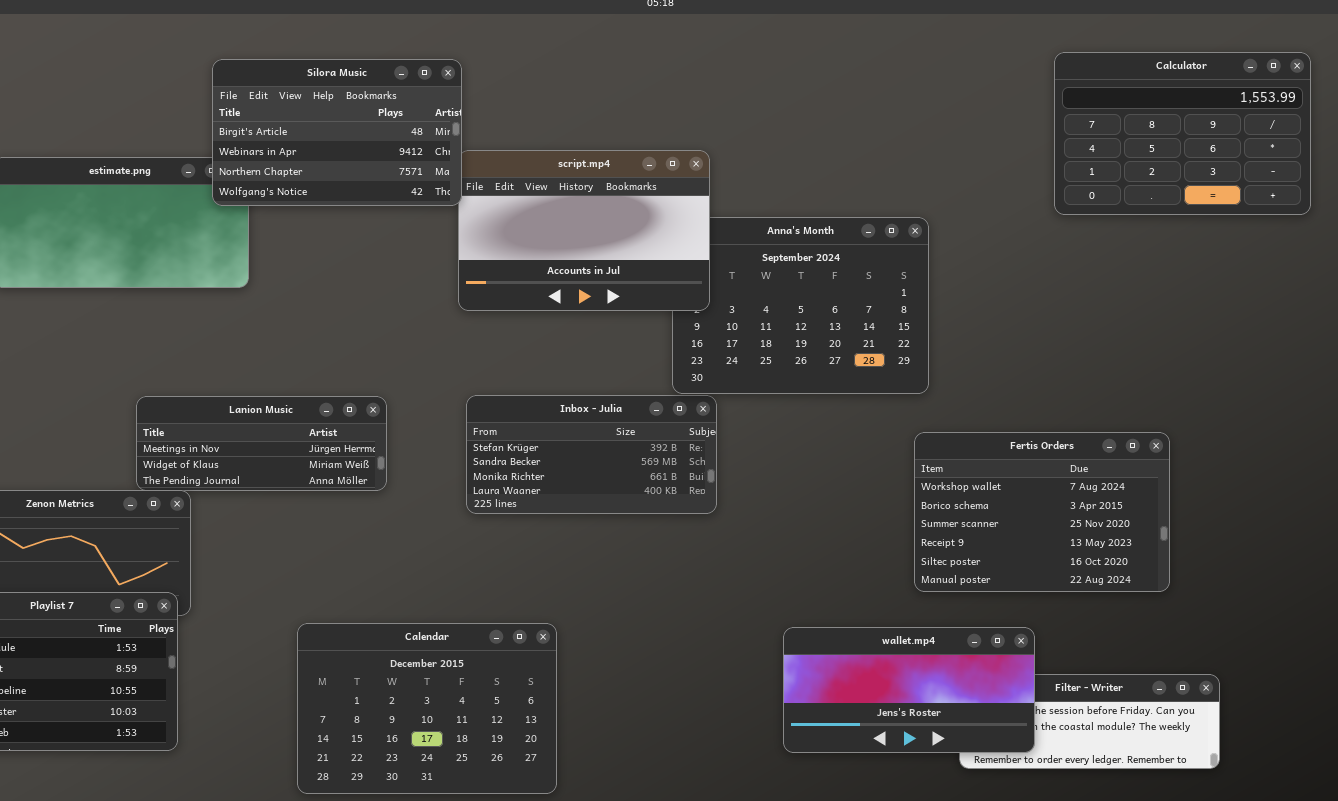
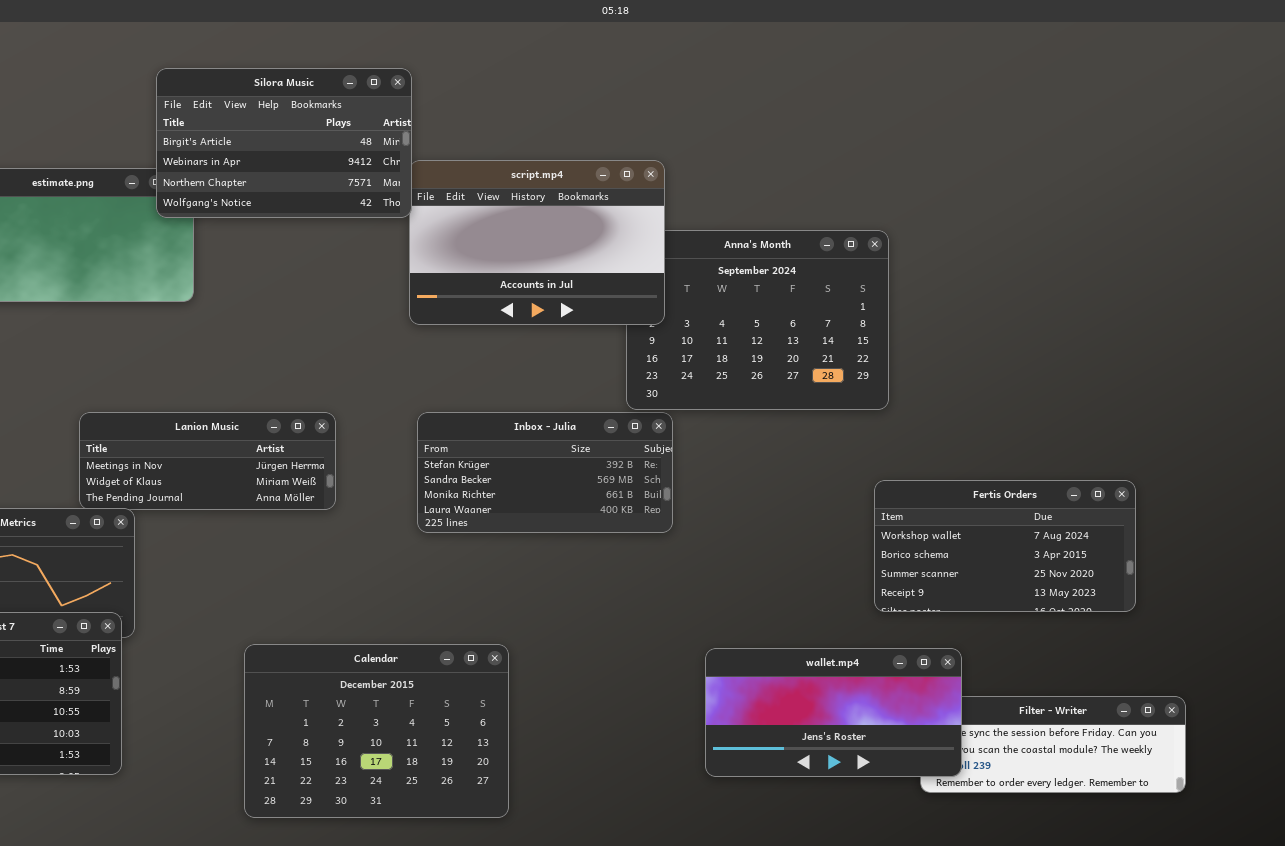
Calculator: [1054,52,1311,215] -> none, closed
Fertis Orders: [914,432,1170,592] -> [874,480,1136,612], resized
wallet.mp4: [783,627,1035,753] -> [705,648,962,777], moved

